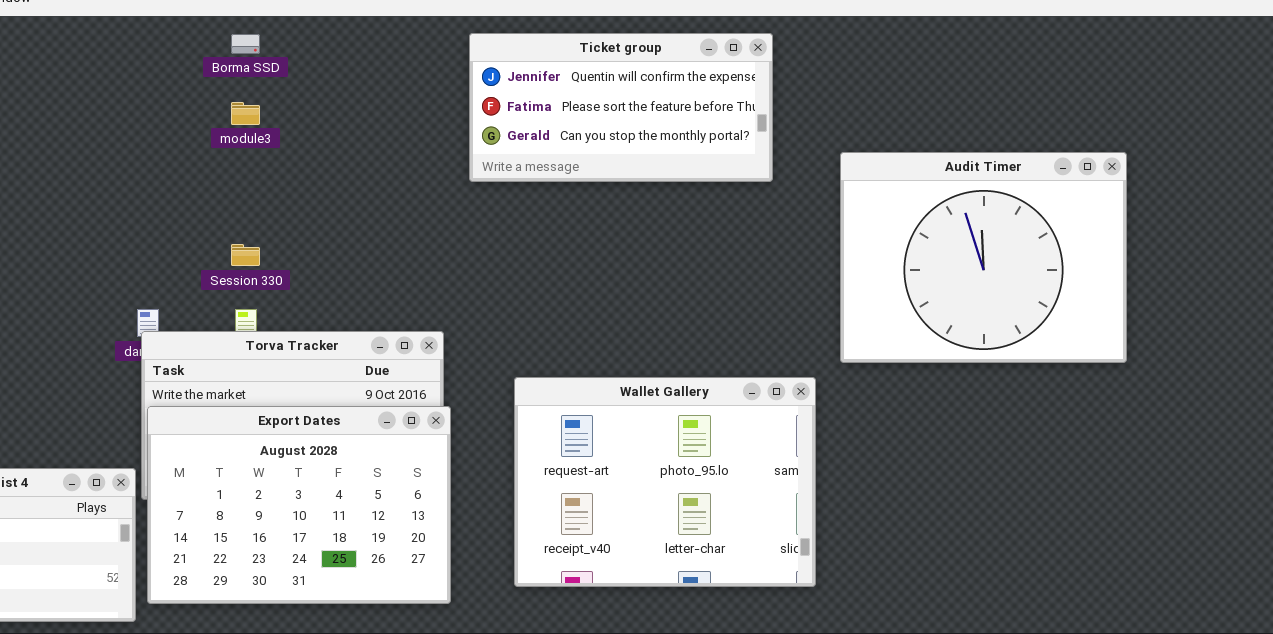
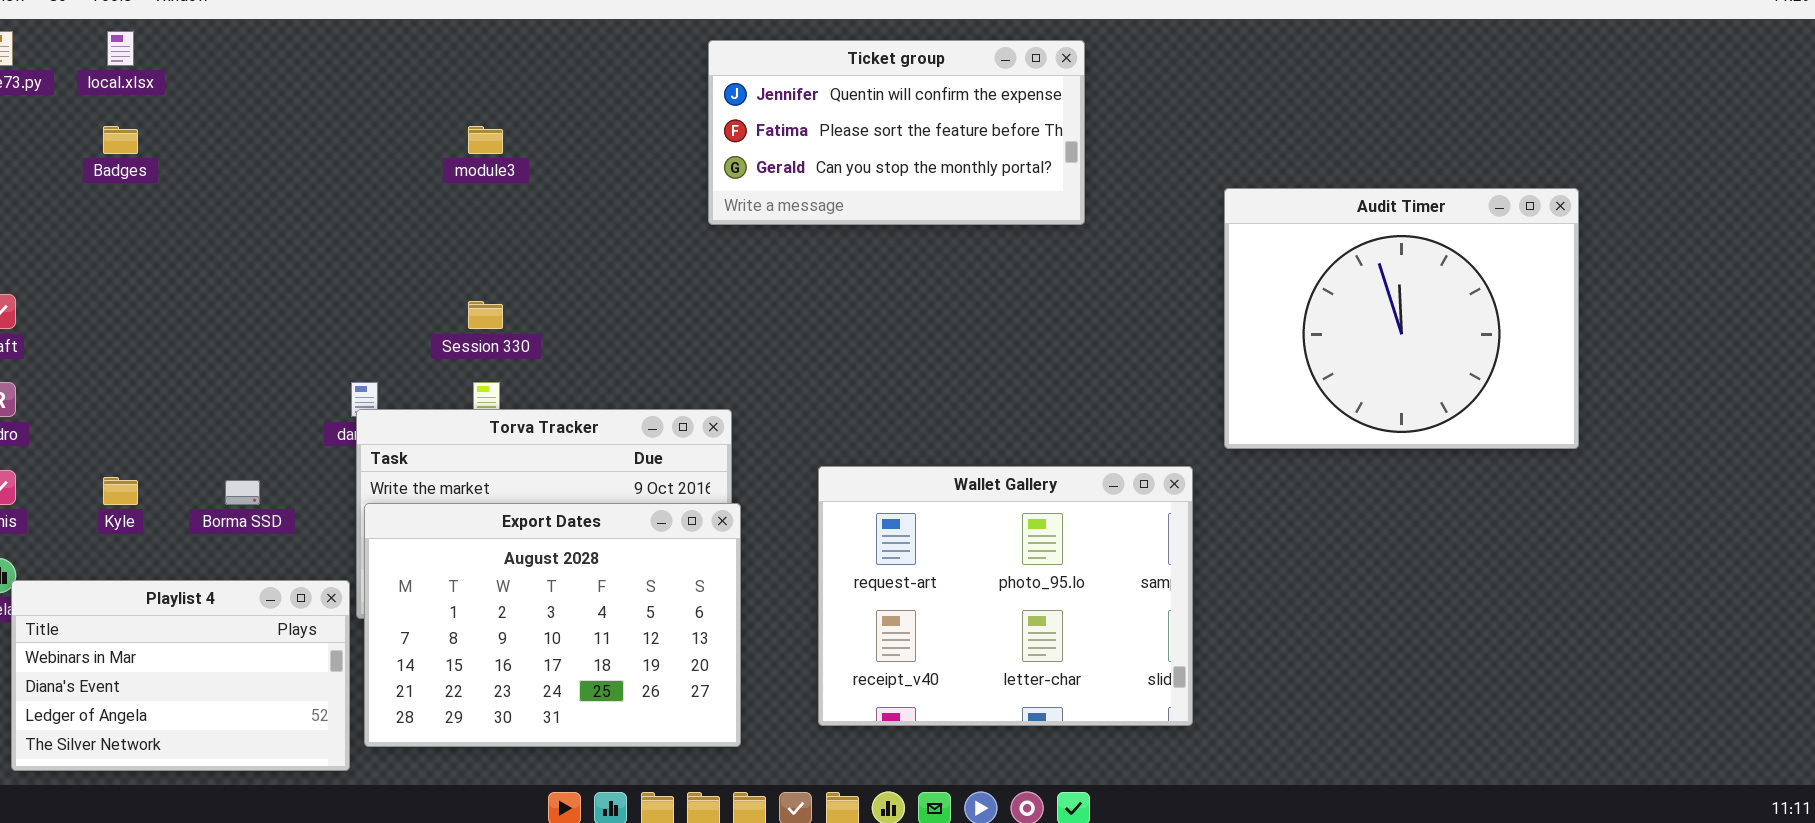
Ticket group: [469,33,773,182] -> [708,40,1085,225], moved
Borma SSD: [231,34,260,54] -> [225,480,260,505], moved

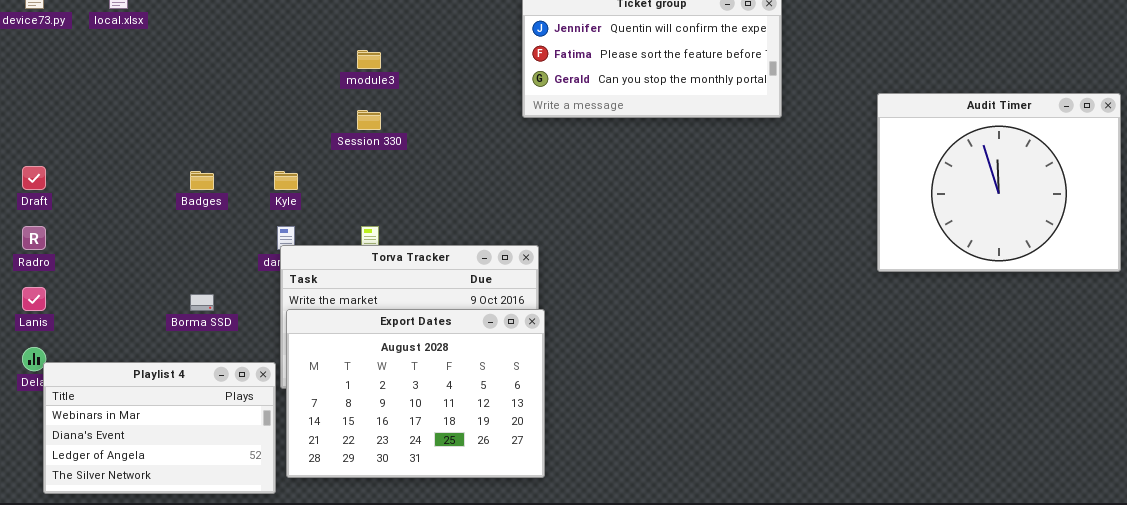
Badges: [103,126,138,154] -> [190,171,214,190], moved
Session 330: [468,301,503,329] -> [357,110,381,130], moved
Wallet Gallery: [818,466,1193,726] -> none, closed
Kyle: [103,477,138,505] -> [274,171,298,190], moved

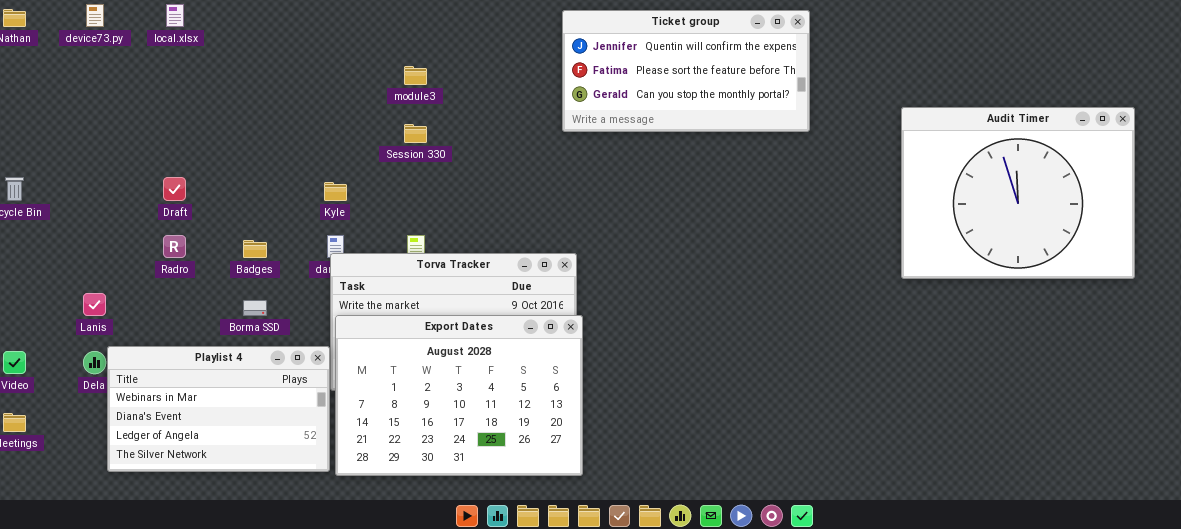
Draft: [22,166,46,190] -> [163,177,186,201], moved
Badges: [190,171,214,190] -> [243,240,267,258], moved
Radro: [22,226,46,250] -> [163,235,186,258], moved
Playlist 4: [43,362,276,494] -> [107,346,330,472], moved

